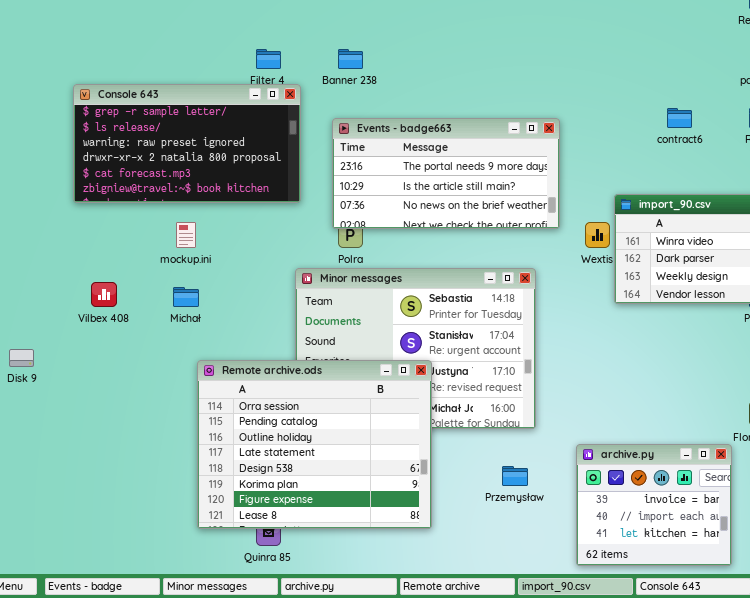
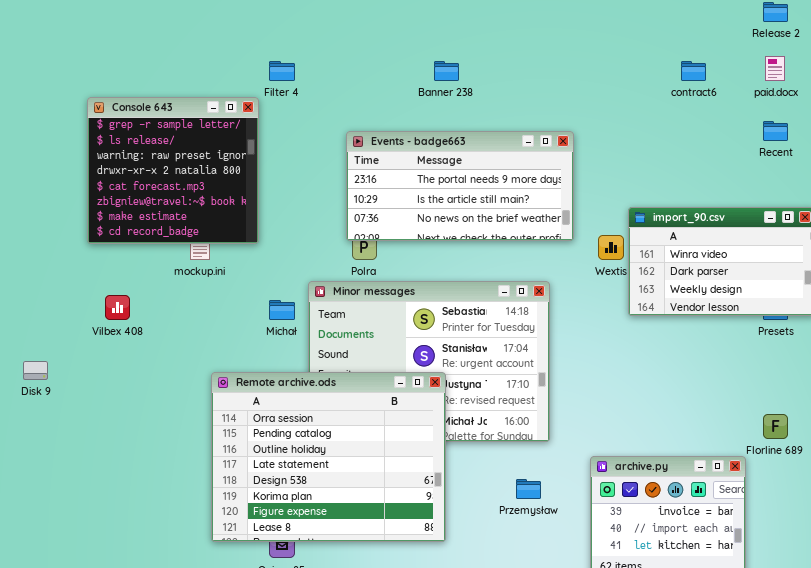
Banner 238: [338,49,363,69] -> [434,61,459,81], moved
Console 643: [73,84,301,203] -> [87,97,259,244], resized
contract6: [667,108,692,128] -> [681,61,706,81], moved
Michał: [173,287,199,307] -> [269,300,295,320], moved

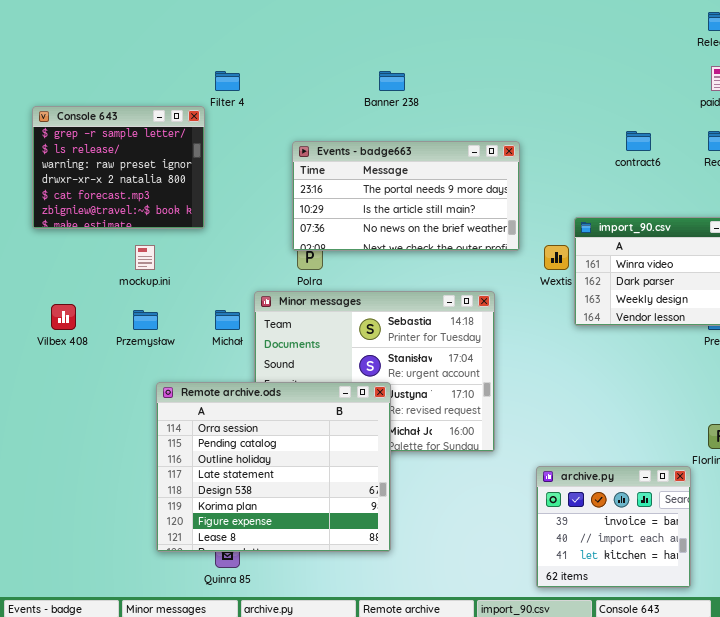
contract6: [681,61,706,81] -> [626,131,651,151], moved
Console 643: [87,97,259,244] -> [32,106,205,229], resized
Przemysław: [516,479,541,499] -> [133,310,158,330], moved

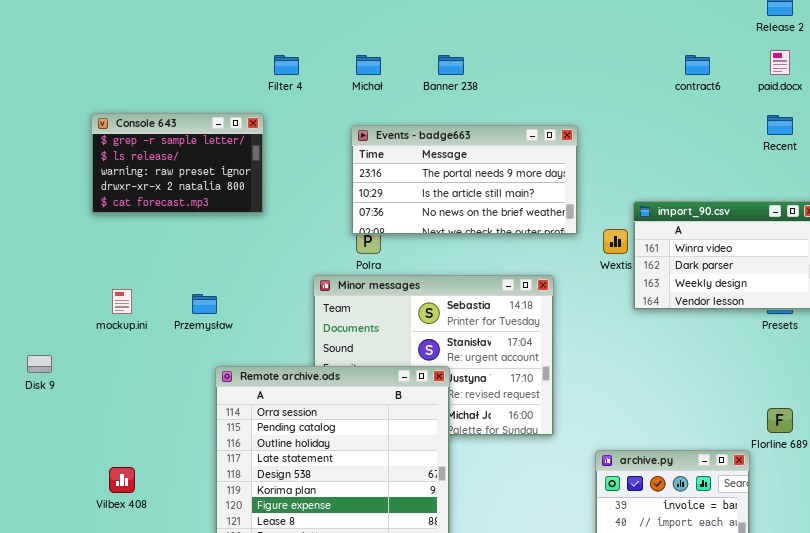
Console 643: [32,106,205,229] -> [91,113,264,214], resized
contract6: [626,131,651,151] -> [685,55,710,75], moved
mockup.ini: [135,245,155,270] -> [112,289,132,314], moved
Vilbex 408: [51,304,76,330] -> [109,467,135,493], moved
Michał: [215,310,240,330] -> [356,55,381,75], moved

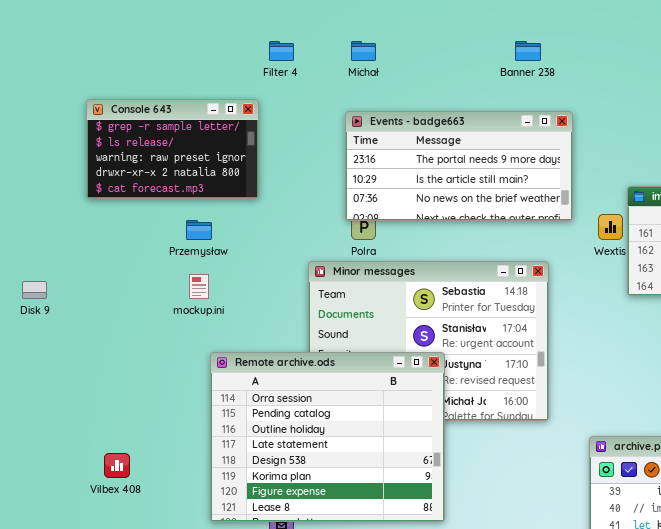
Banner 238: [438,55,464,75] -> [515,41,541,61], moved
mockup.ini: [112,289,132,314] -> [189,274,209,299], moved
Przemysław: [192,294,217,314] -> [186,220,212,240], moved
Disk 9: [27,355,52,373] -> [22,281,47,299], moved

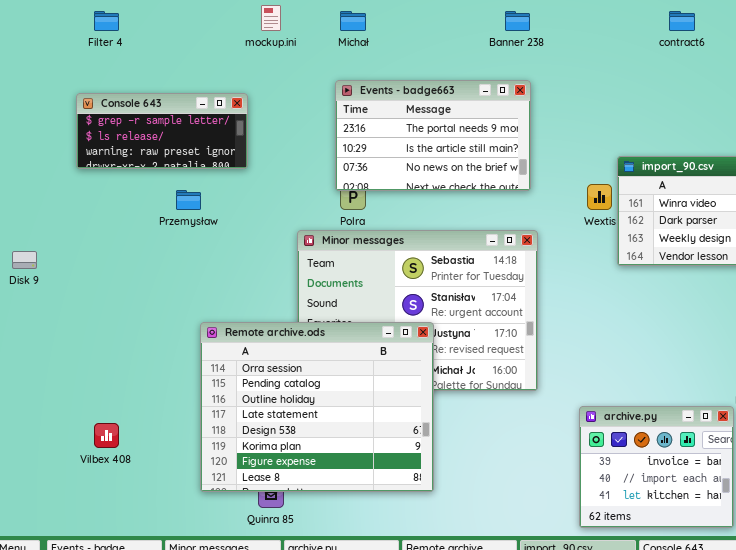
Filter 4: [269,41,294,61] -> [94,11,119,31], moved
Console 643: [86,99,259,199] -> [76,93,248,169], resized
Events - badge663: [345,111,573,221] -> [335,80,531,191], resized
mockup.ini: [189,274,209,299] -> [261,5,281,31], moved

